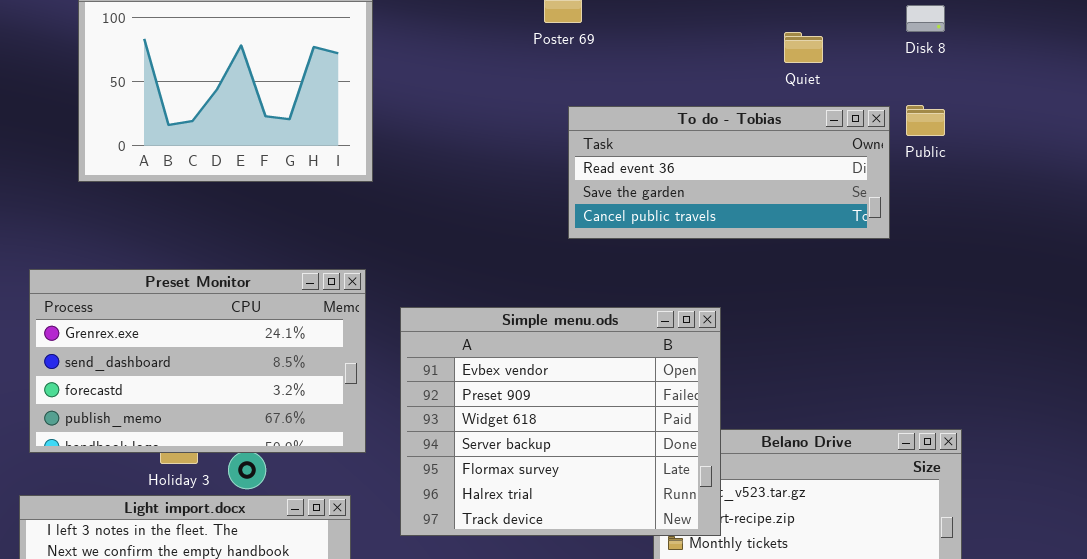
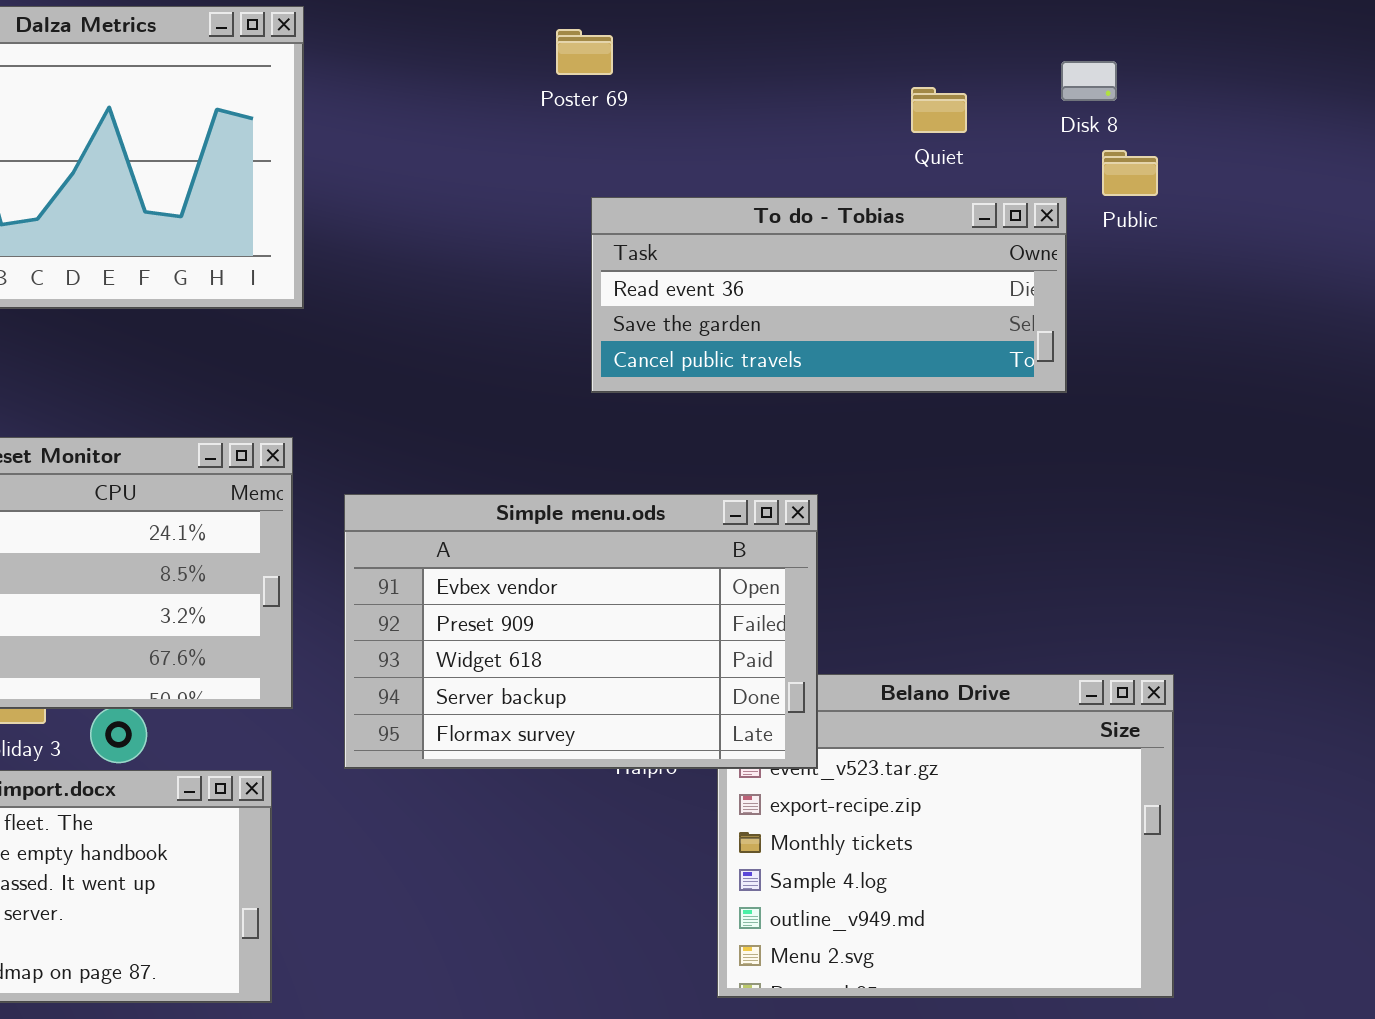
Disk 8: [906,5,945,32] -> [1061,61,1117,101], moved
Public: [906,105,945,136] -> [1102,150,1158,196], moved
Simple menu.ods: [400,307,721,536] -> [344,494,818,769], resized

